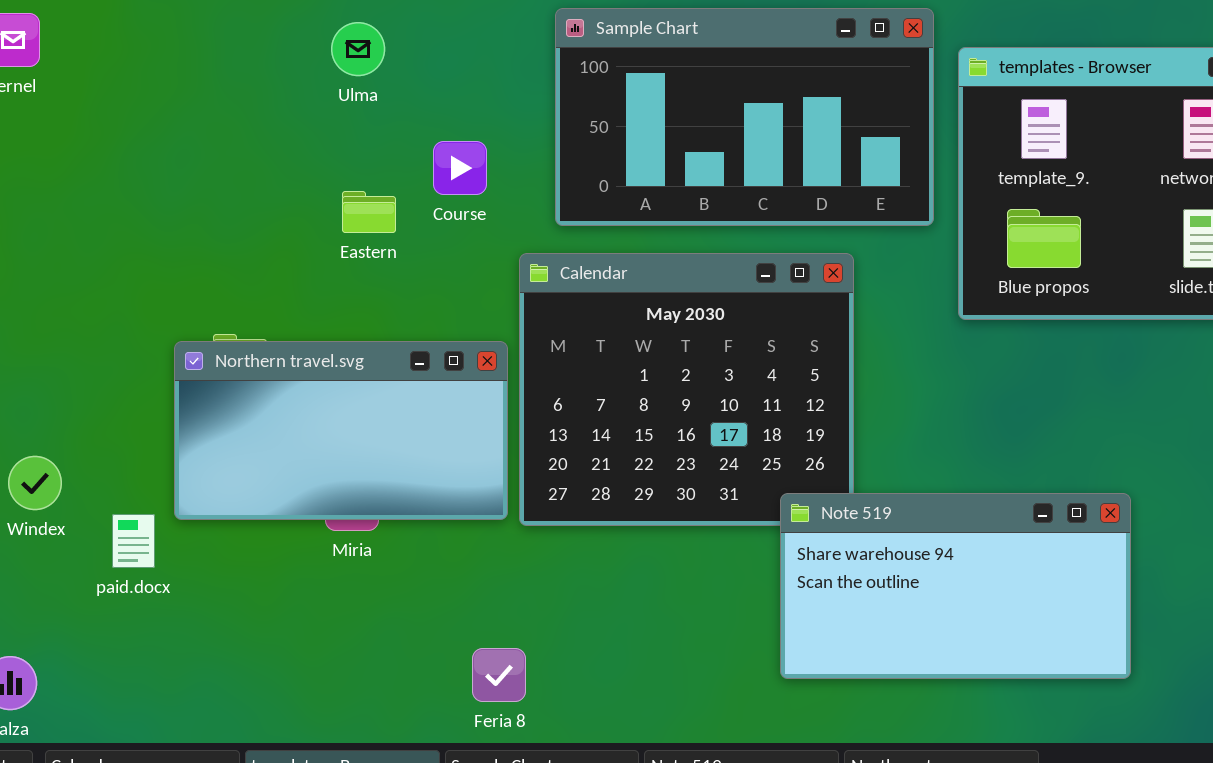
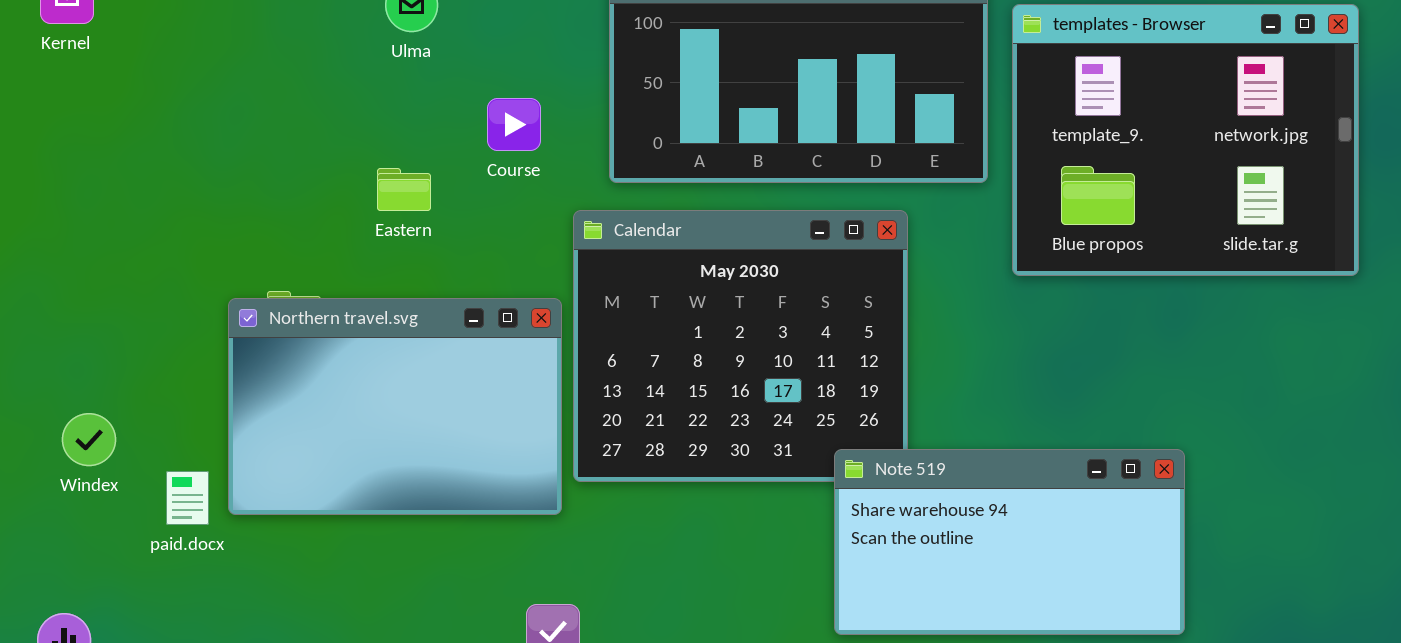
Eastern: [342,191,396,233] -> [377,168,431,211], moved
Northern travel.svg: [174,341,508,520] -> [228,298,562,515], resized

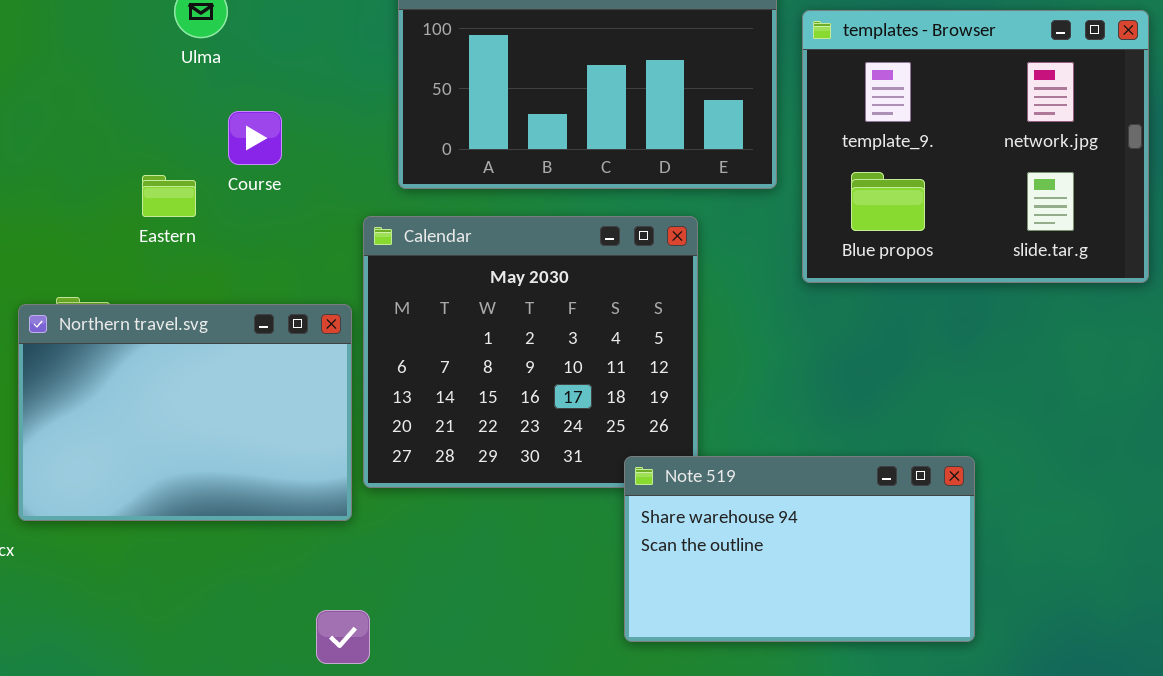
Course: [487,98,541,151] -> [228,111,282,165], moved
Eastern: [377,168,431,211] -> [142,175,196,217], moved

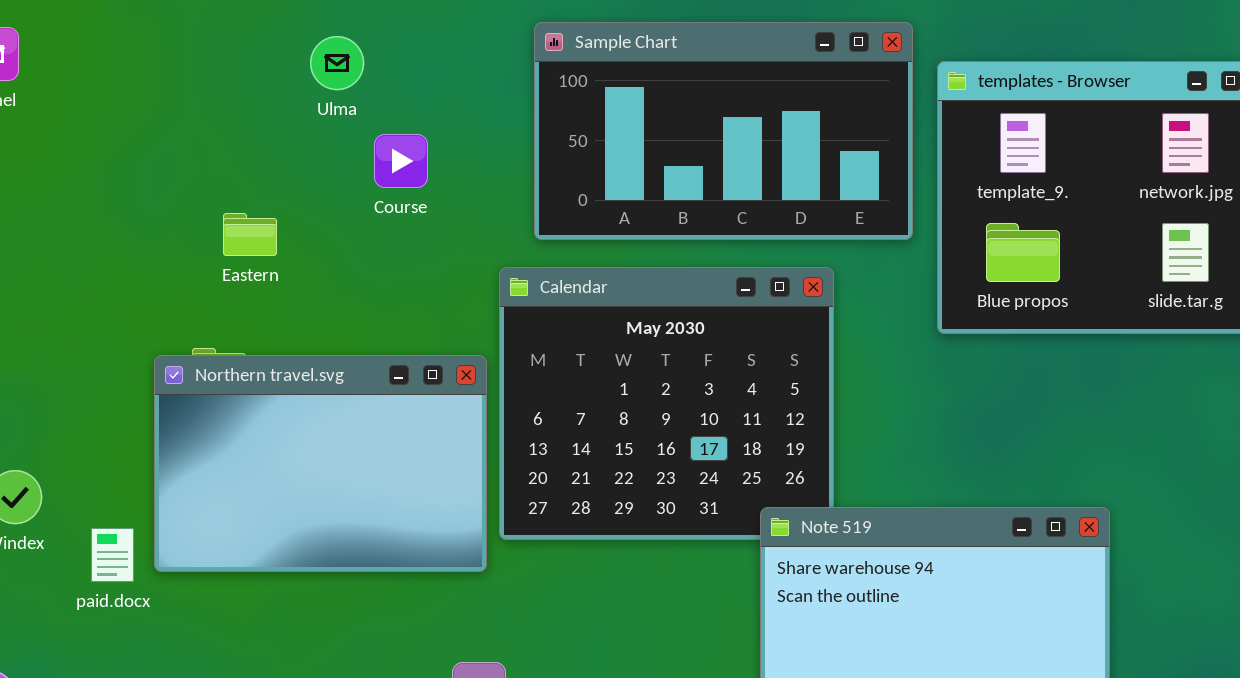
Course: [228,111,282,165] -> [374,134,428,188], moved
Eastern: [142,175,196,217] -> [223,213,277,256], moved

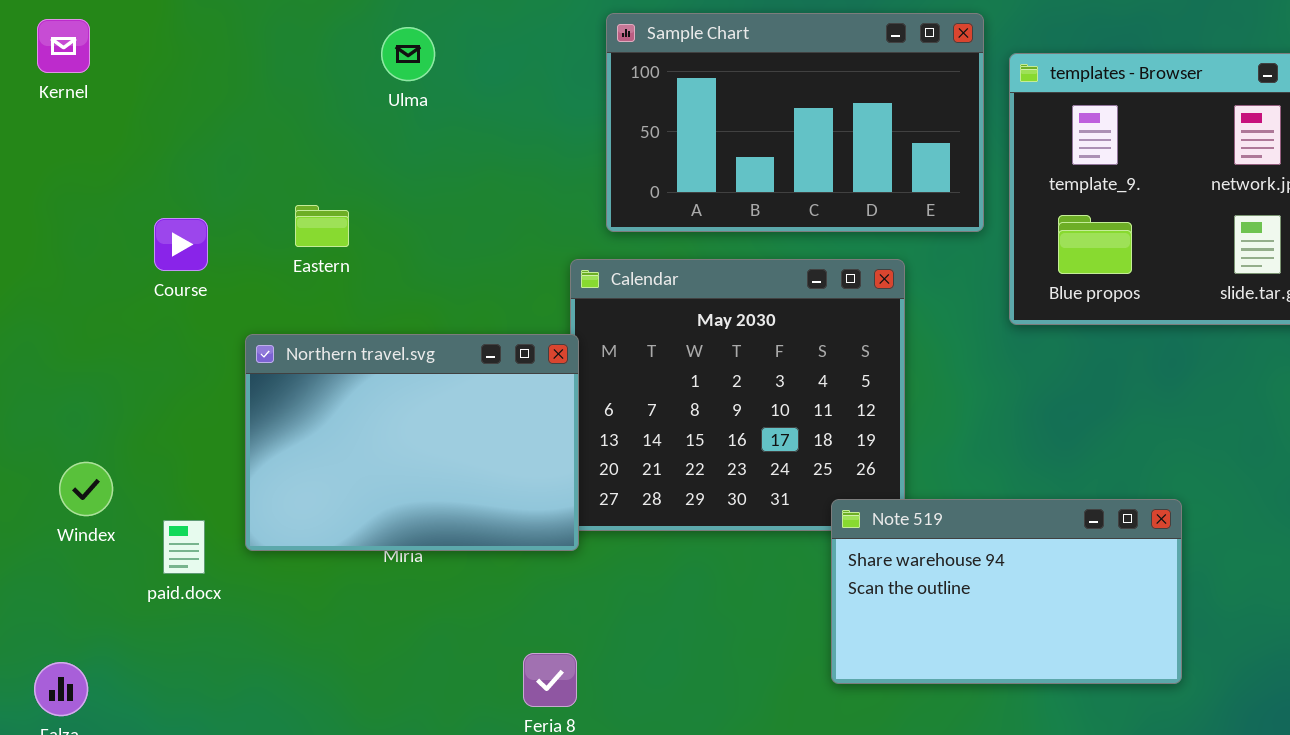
Course: [374,134,428,188] -> [154,218,208,271], moved
Northern travel.svg: [154,355,487,572] -> [245,334,579,551], moved

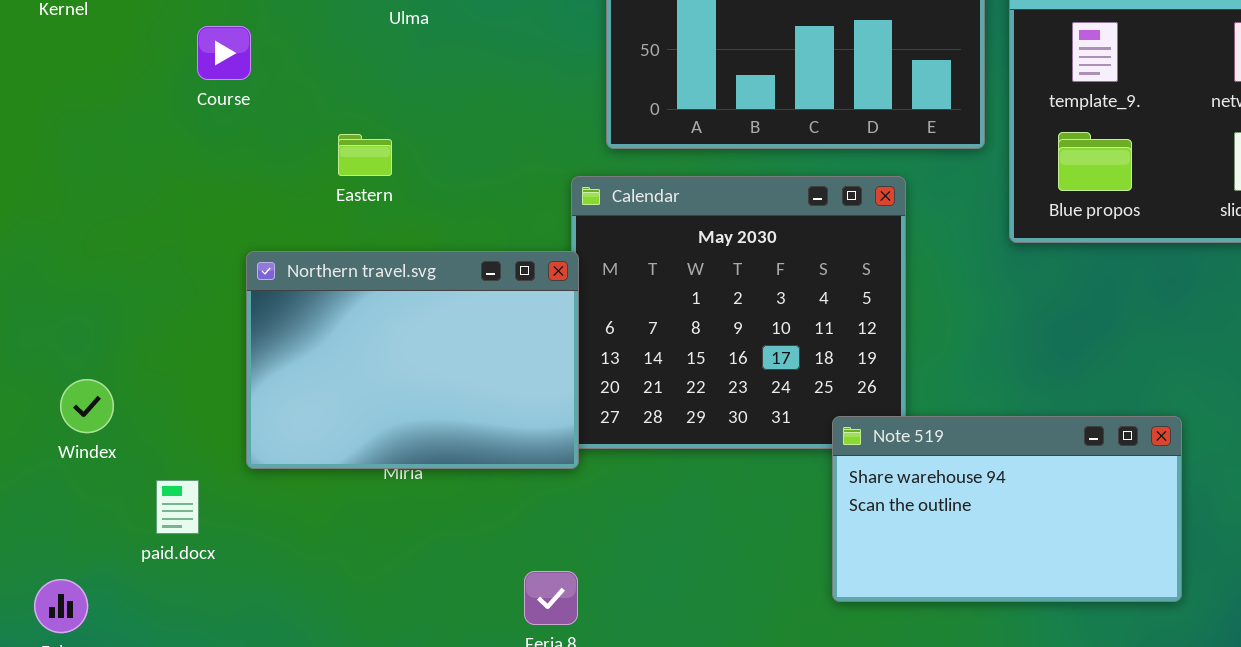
Eastern: [295,205,349,247] -> [338,134,392,176], moved
Course: [154,218,208,271] -> [197,26,251,80], moved
paid.docx: [163,520,205,574] -> [156,480,199,534], moved

